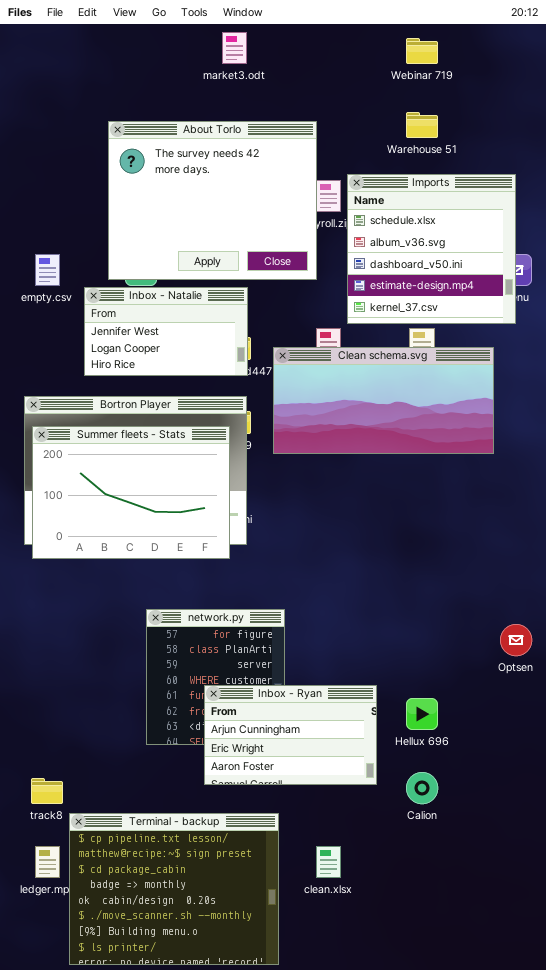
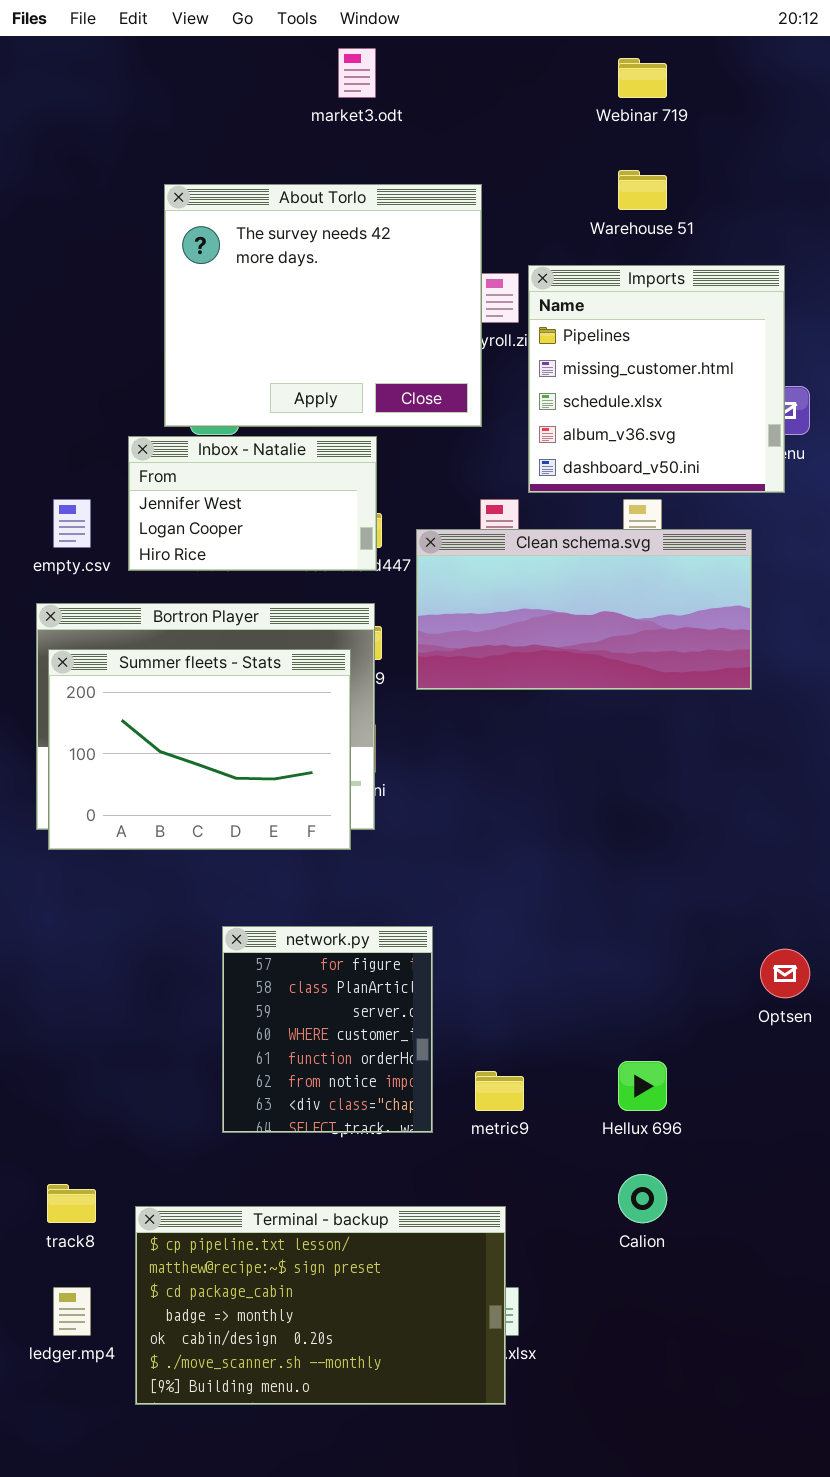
Imports: [347,174,516,324] -> [528,265,785,493], scrolled up 2 rows
empty.csv: [35,254,60,286] -> [53,499,91,548], moved
Inbox - Ryan: [204,685,377,785] -> none, closed
Terminal - backup: [69,813,279,965] -> [135,1206,506,1405], moved, resized

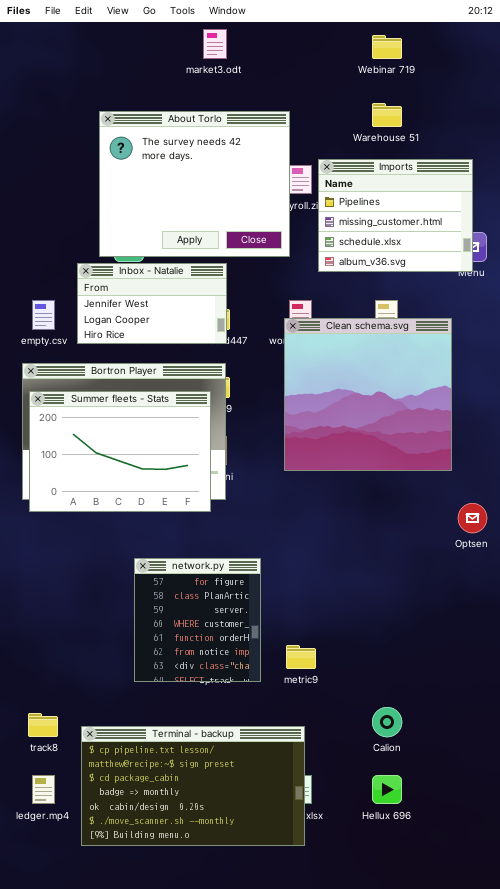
Imports: [528,265,785,493] -> [318,159,473,272], resized
Clean schema.svg: [416,529,752,690] -> [284,318,452,471], resized
Optsen: [760,949,810,998] -> [458,503,487,533], moved
Hellux 696: [618,1061,667,1111] -> [372,775,402,804], moved

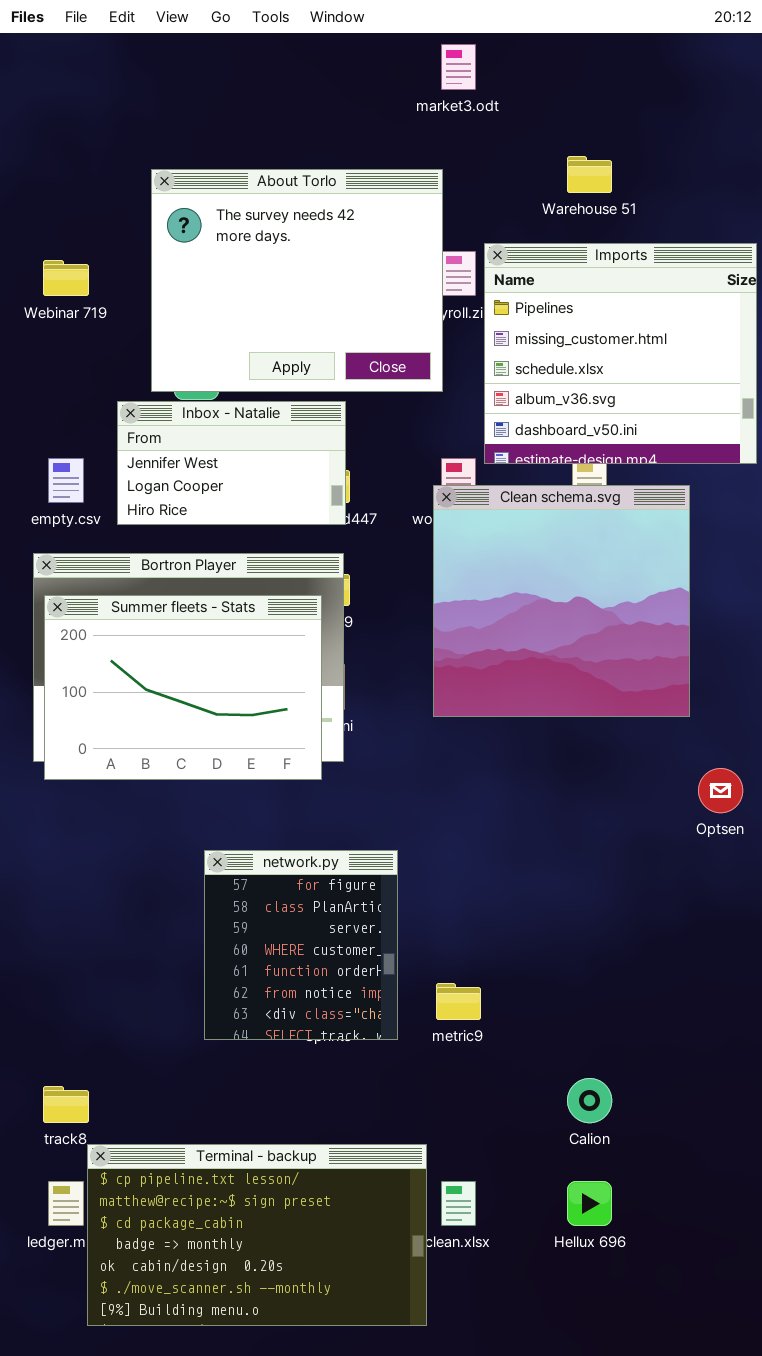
market3.odt: [203,29,227,59] -> [441,44,476,90], moved
Webinar 719: [372,35,402,59] -> [43,260,89,296], moved
Imports: [318,159,473,272] -> [484,243,757,464], resized
Terminal - backup: [81,726,305,846] -> [87,1144,427,1326], moved

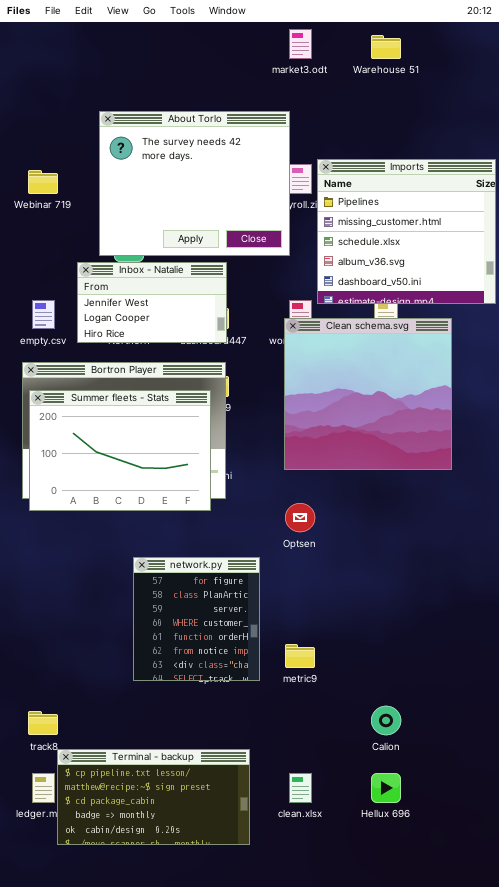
Warehouse 51: [567,156,612,193] -> [371,35,401,59], moved
Optsen: [698,768,743,813] -> [285,503,315,532], moved
Terminal - backup: [87,1144,427,1326] -> [57,749,250,845], resized

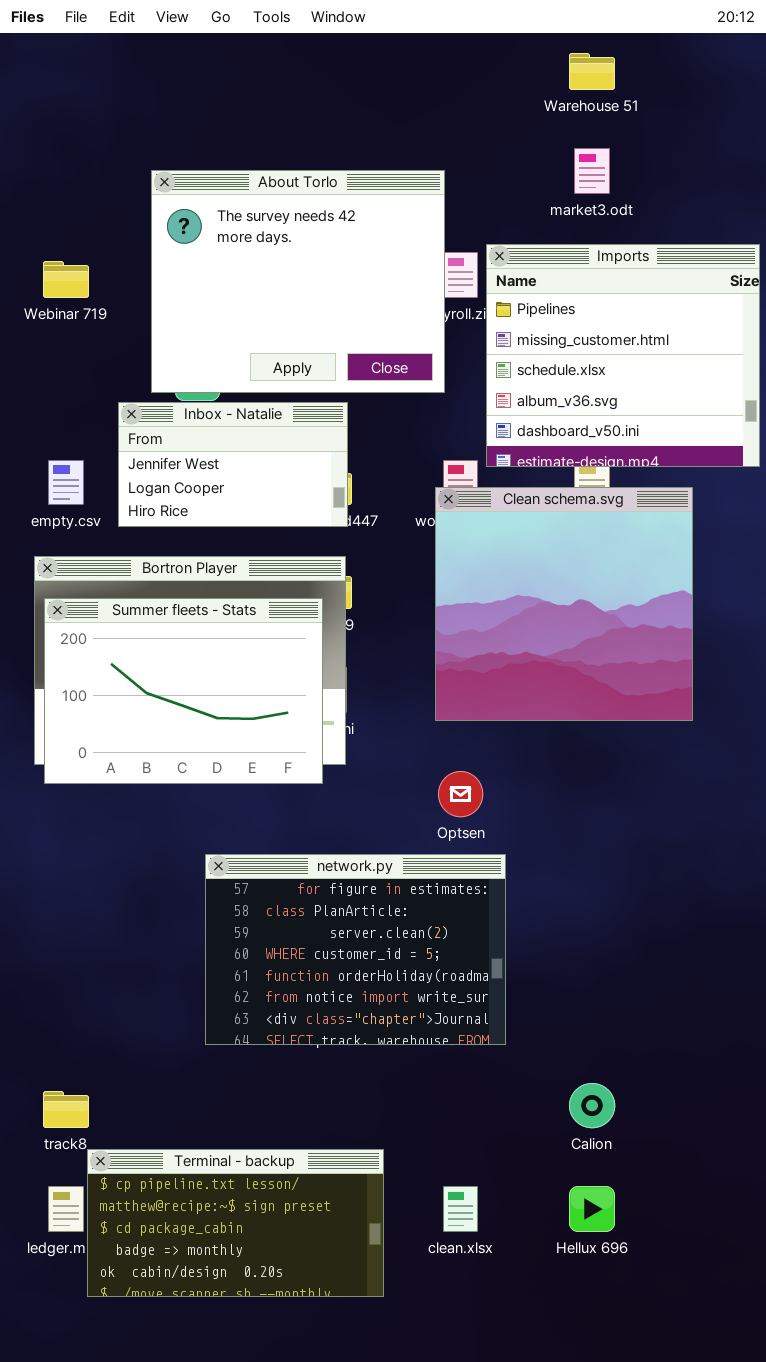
market3.odt: [289,29,312,59] -> [574,148,610,194], moved
network.py: [133,557,260,681] -> [205,854,506,1045], resized

